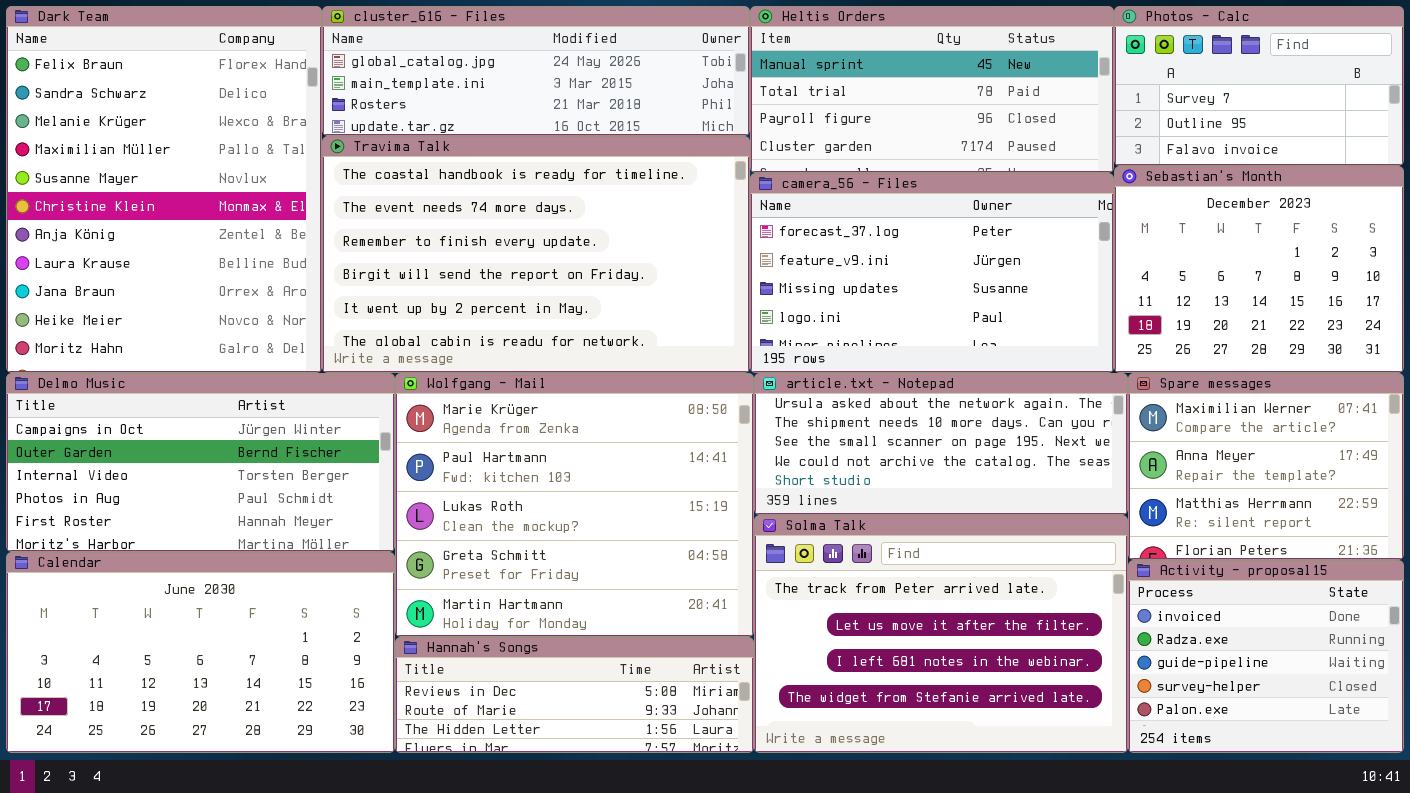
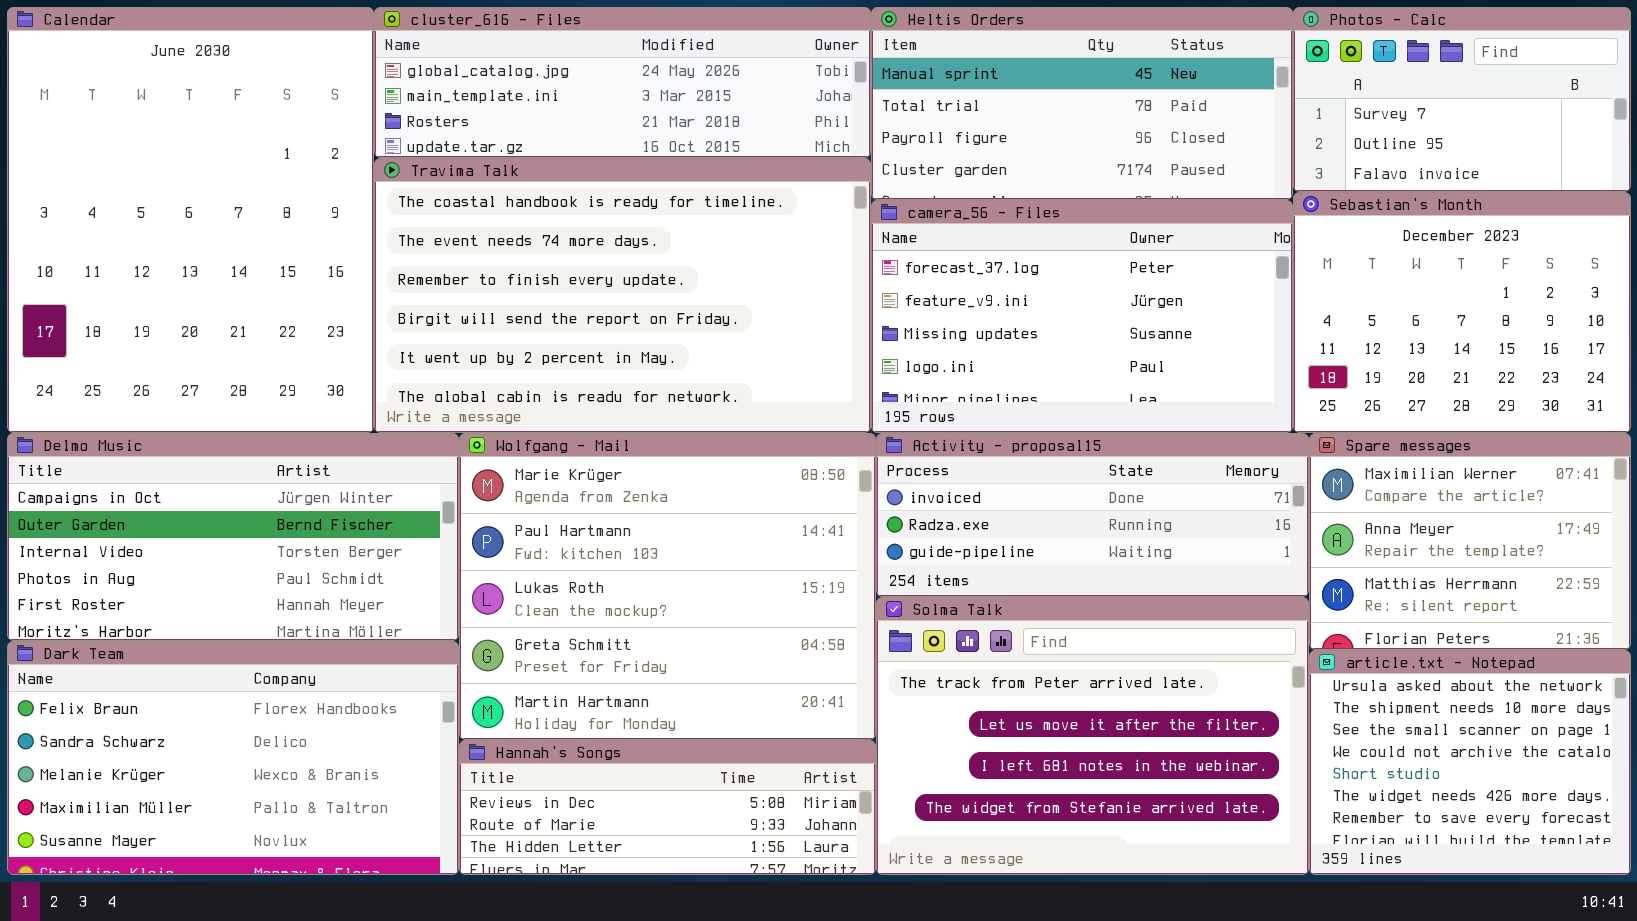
Dark Team: [6,6,322,373] -> [7,641,459,875], moved, resized
article.txt - Notepad: [754,373,1128,515] -> [1309,650,1631,875], moved, resized
Calendar: [6,552,395,753] -> [7,7,374,433], moved, resized
Activity - proposal15: [1128,560,1404,753] -> [876,433,1309,597], moved, resized

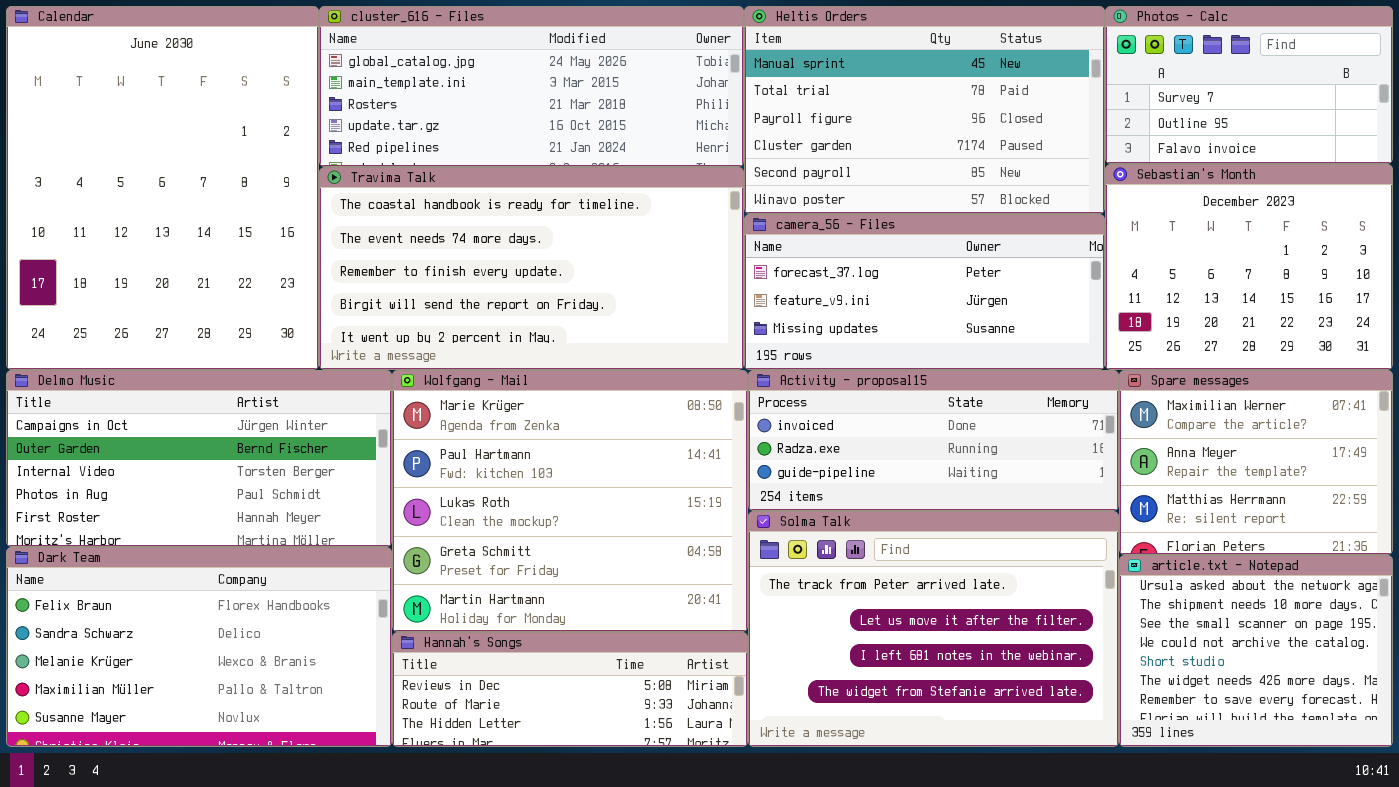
cluster_616 - Files: [374,7,871,158] -> [319,6,744,167], resized
Heltis Orders: [871,7,1293,200] -> [744,6,1105,214], resized
Travima Talk: [374,158,871,433] -> [319,167,744,370], resized
camera_56 - Files: [871,200,1293,433] -> [744,214,1105,370], resized

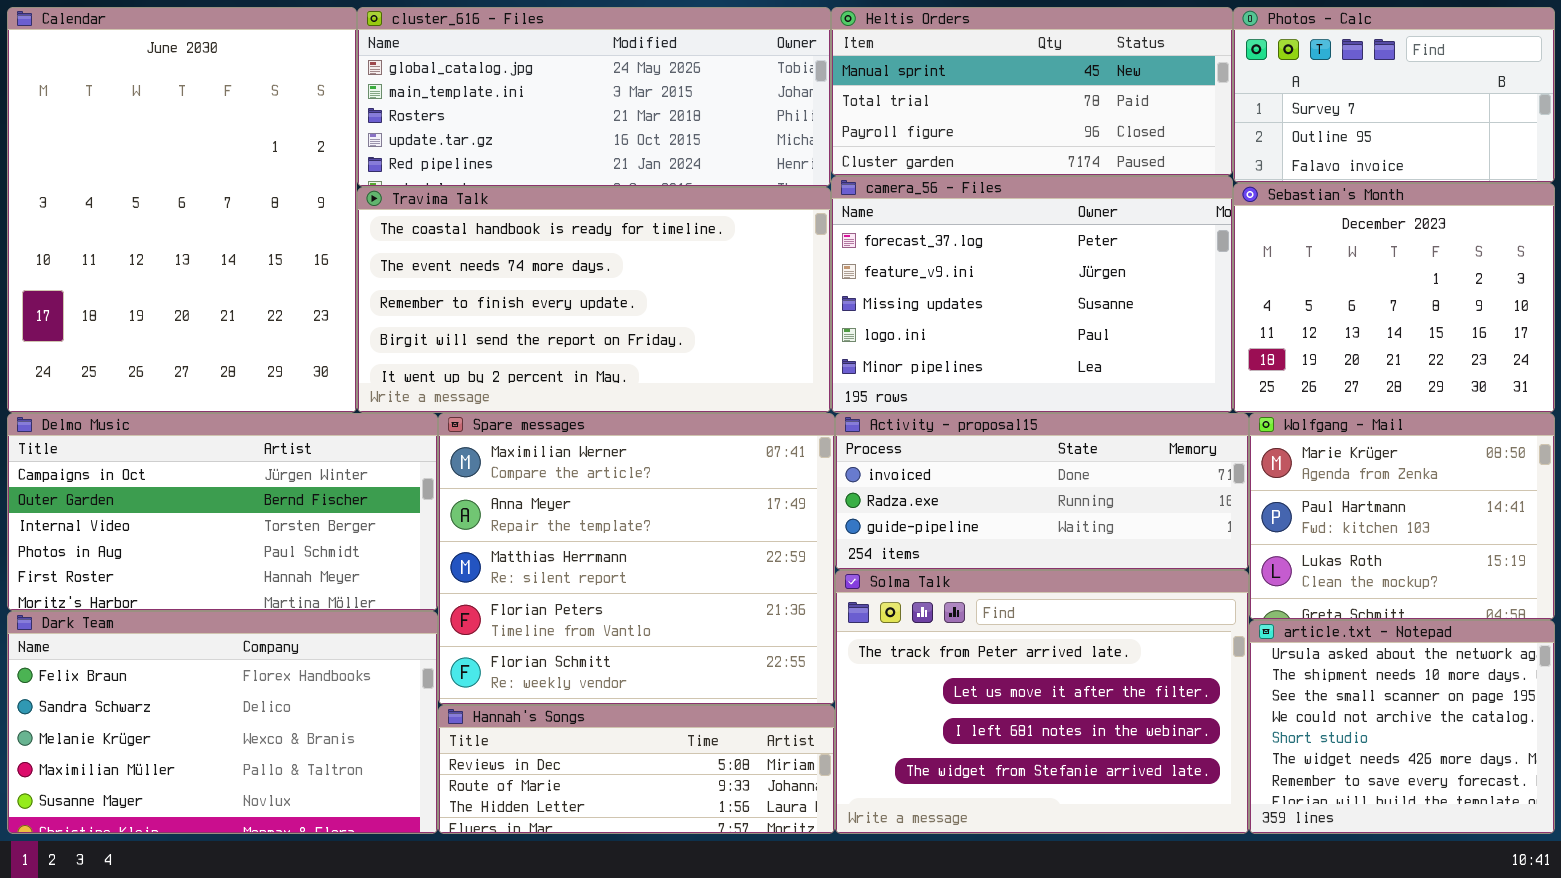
Heltis Orders: [744,6,1105,214] -> [831,7,1233,176], resized
camera_56 - Files: [744,214,1105,370] -> [831,176,1233,413], resized
Wolfgang - Mail: [392,370,748,632] -> [1249,413,1555,620], moved, resized
Spare messages: [1119,370,1393,555] -> [438,413,835,705], moved, resized

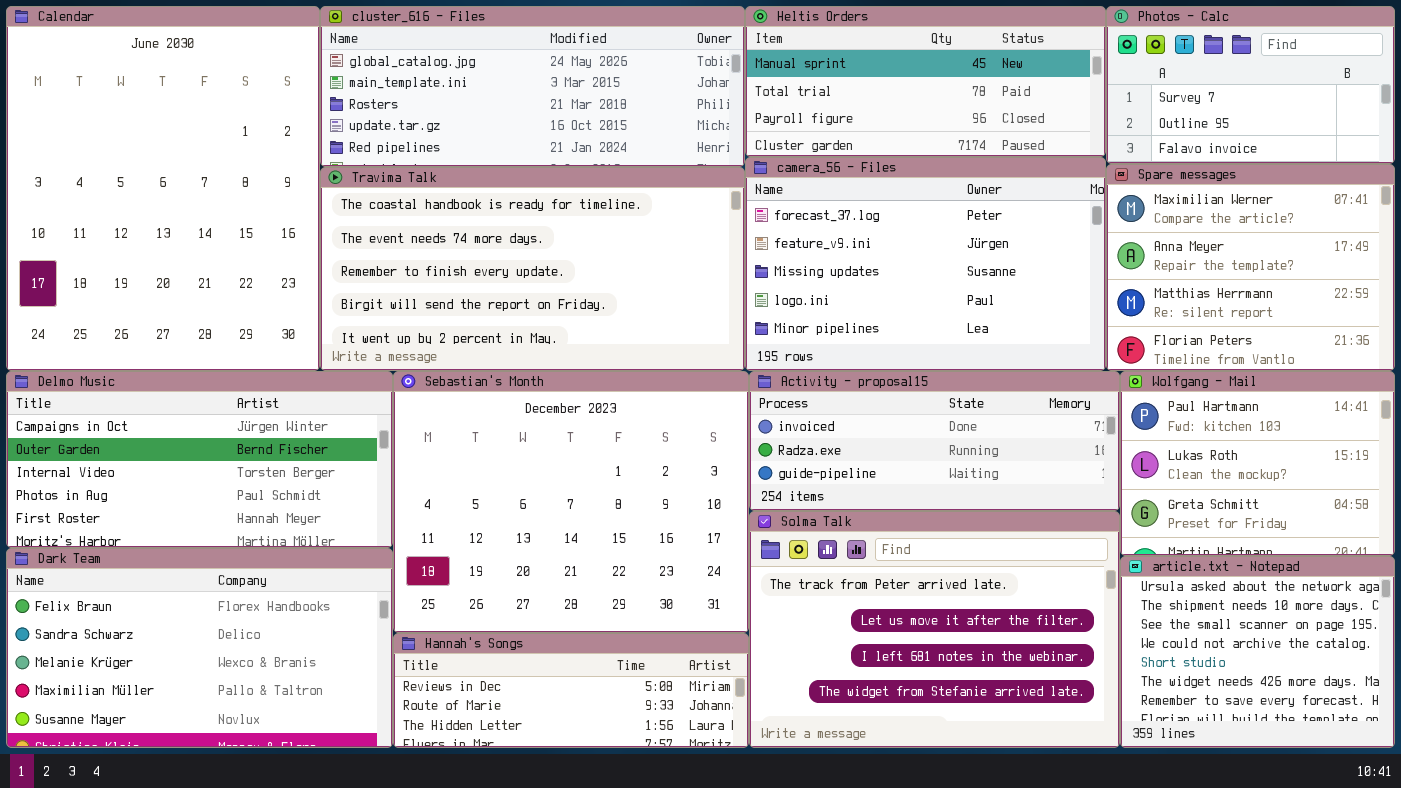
Sebastian's Month: [1233,183,1555,413] -> [393,371,749,633], moved, resized
Spare messages: [438,413,835,705] -> [1106,164,1395,371], moved, resized
Wolfgang - Mail: [1249,413,1555,620] -> [1120,371,1395,556], scrolled down 1 row

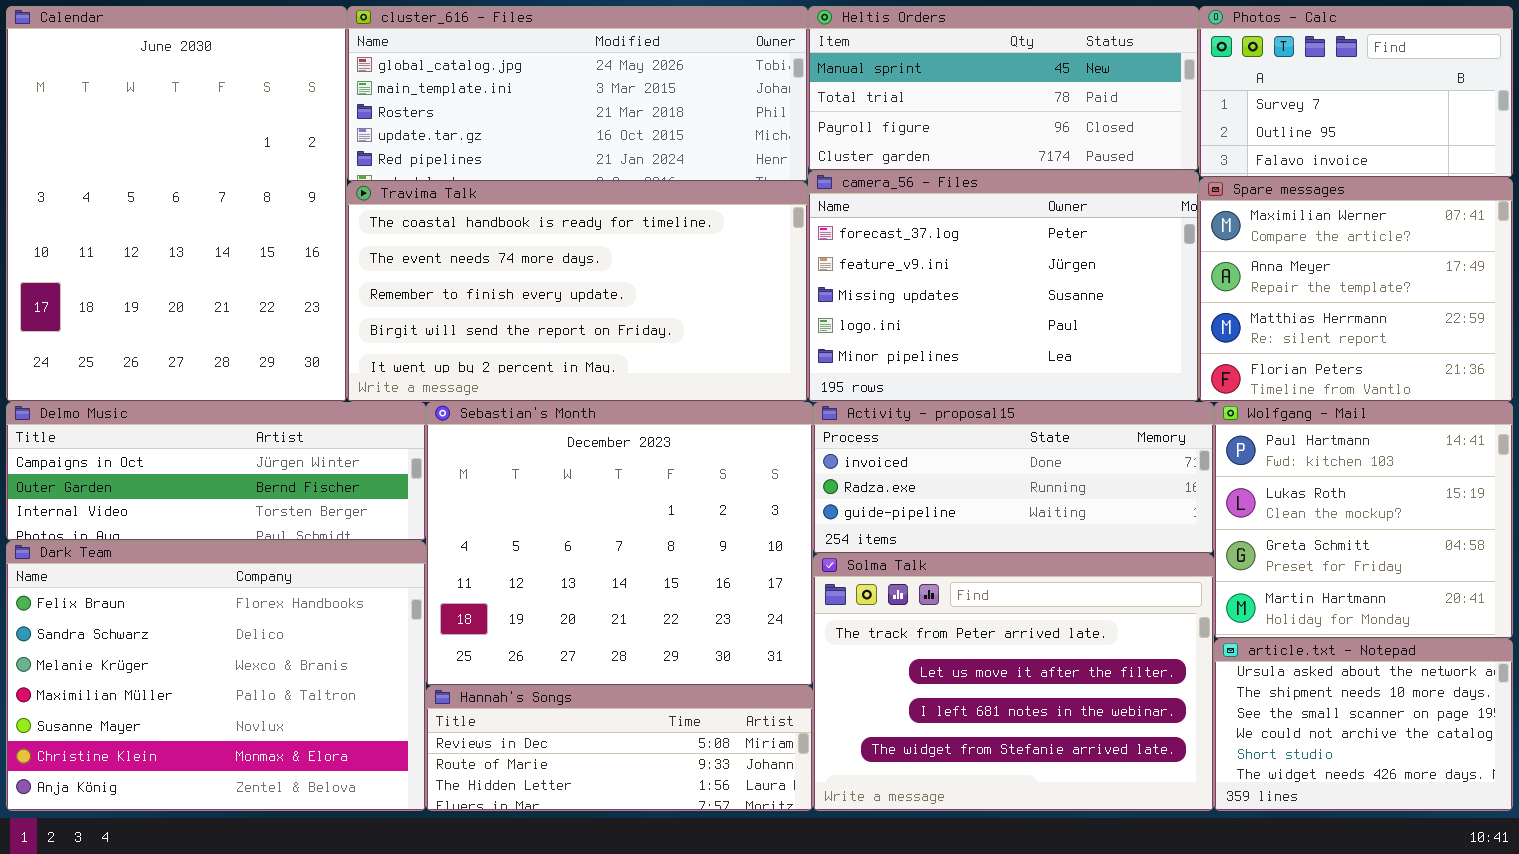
Delmo Music: [6,371,393,548] -> [6,402,426,541], resized
Wolfgang - Mail: [1120,371,1395,556] -> [1214,402,1513,639], resized
Dark Team: [6,548,393,748] -> [6,541,426,811], resized
article.txt - Notepad: [1120,556,1395,748] -> [1214,639,1513,811], resized

